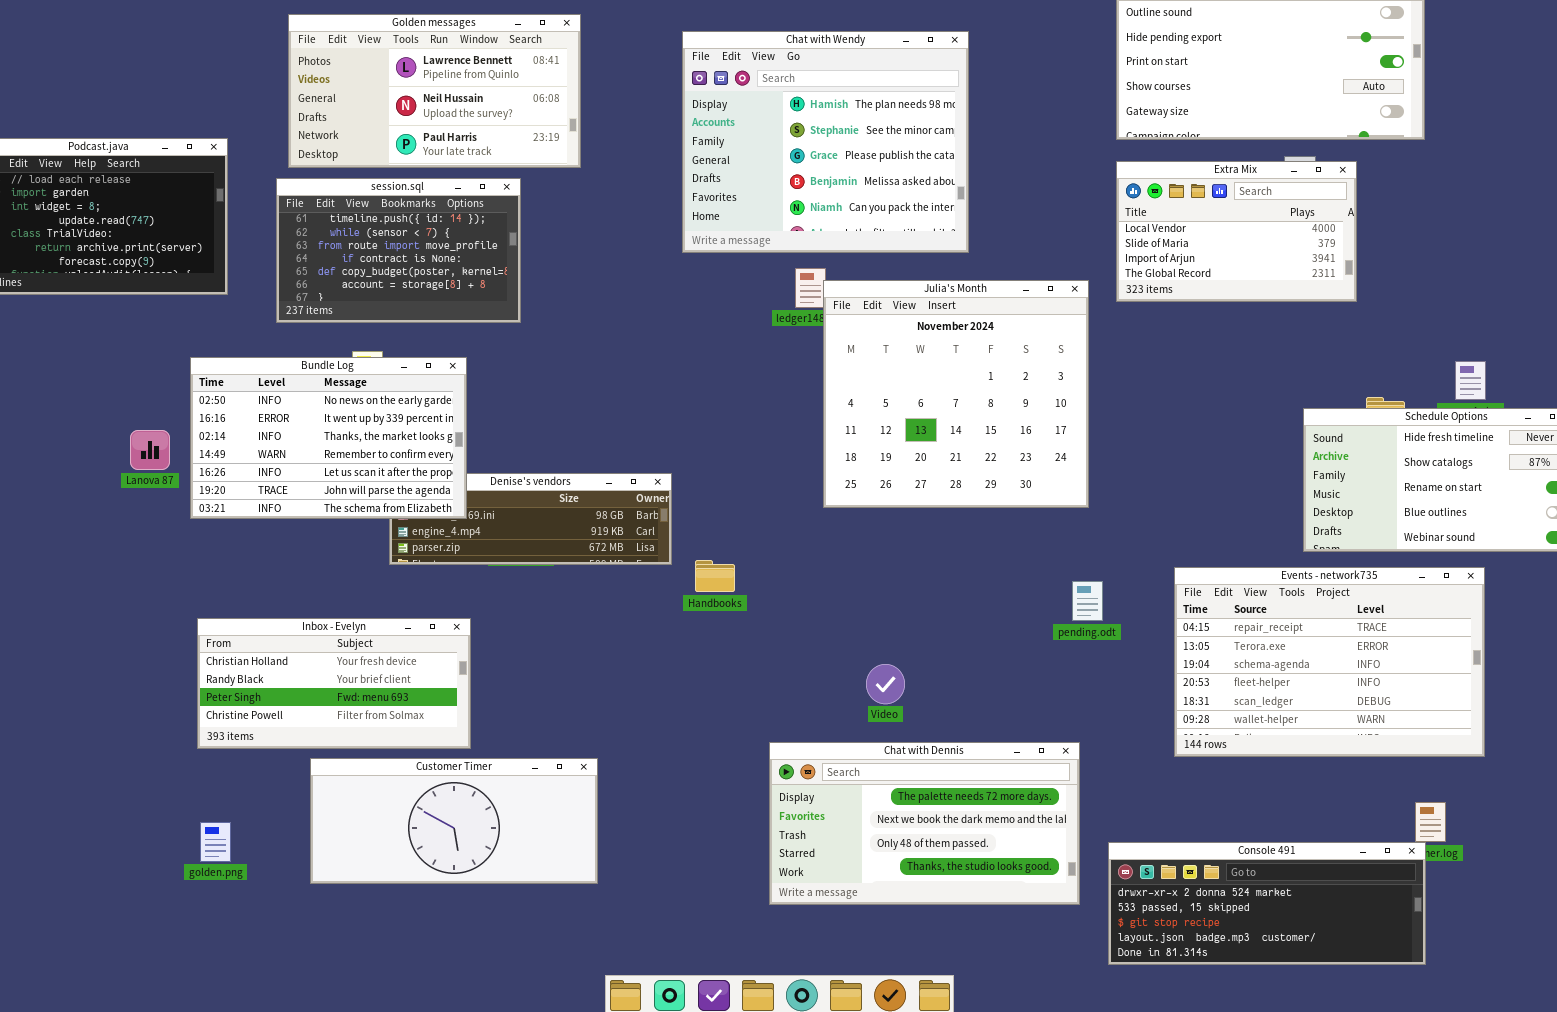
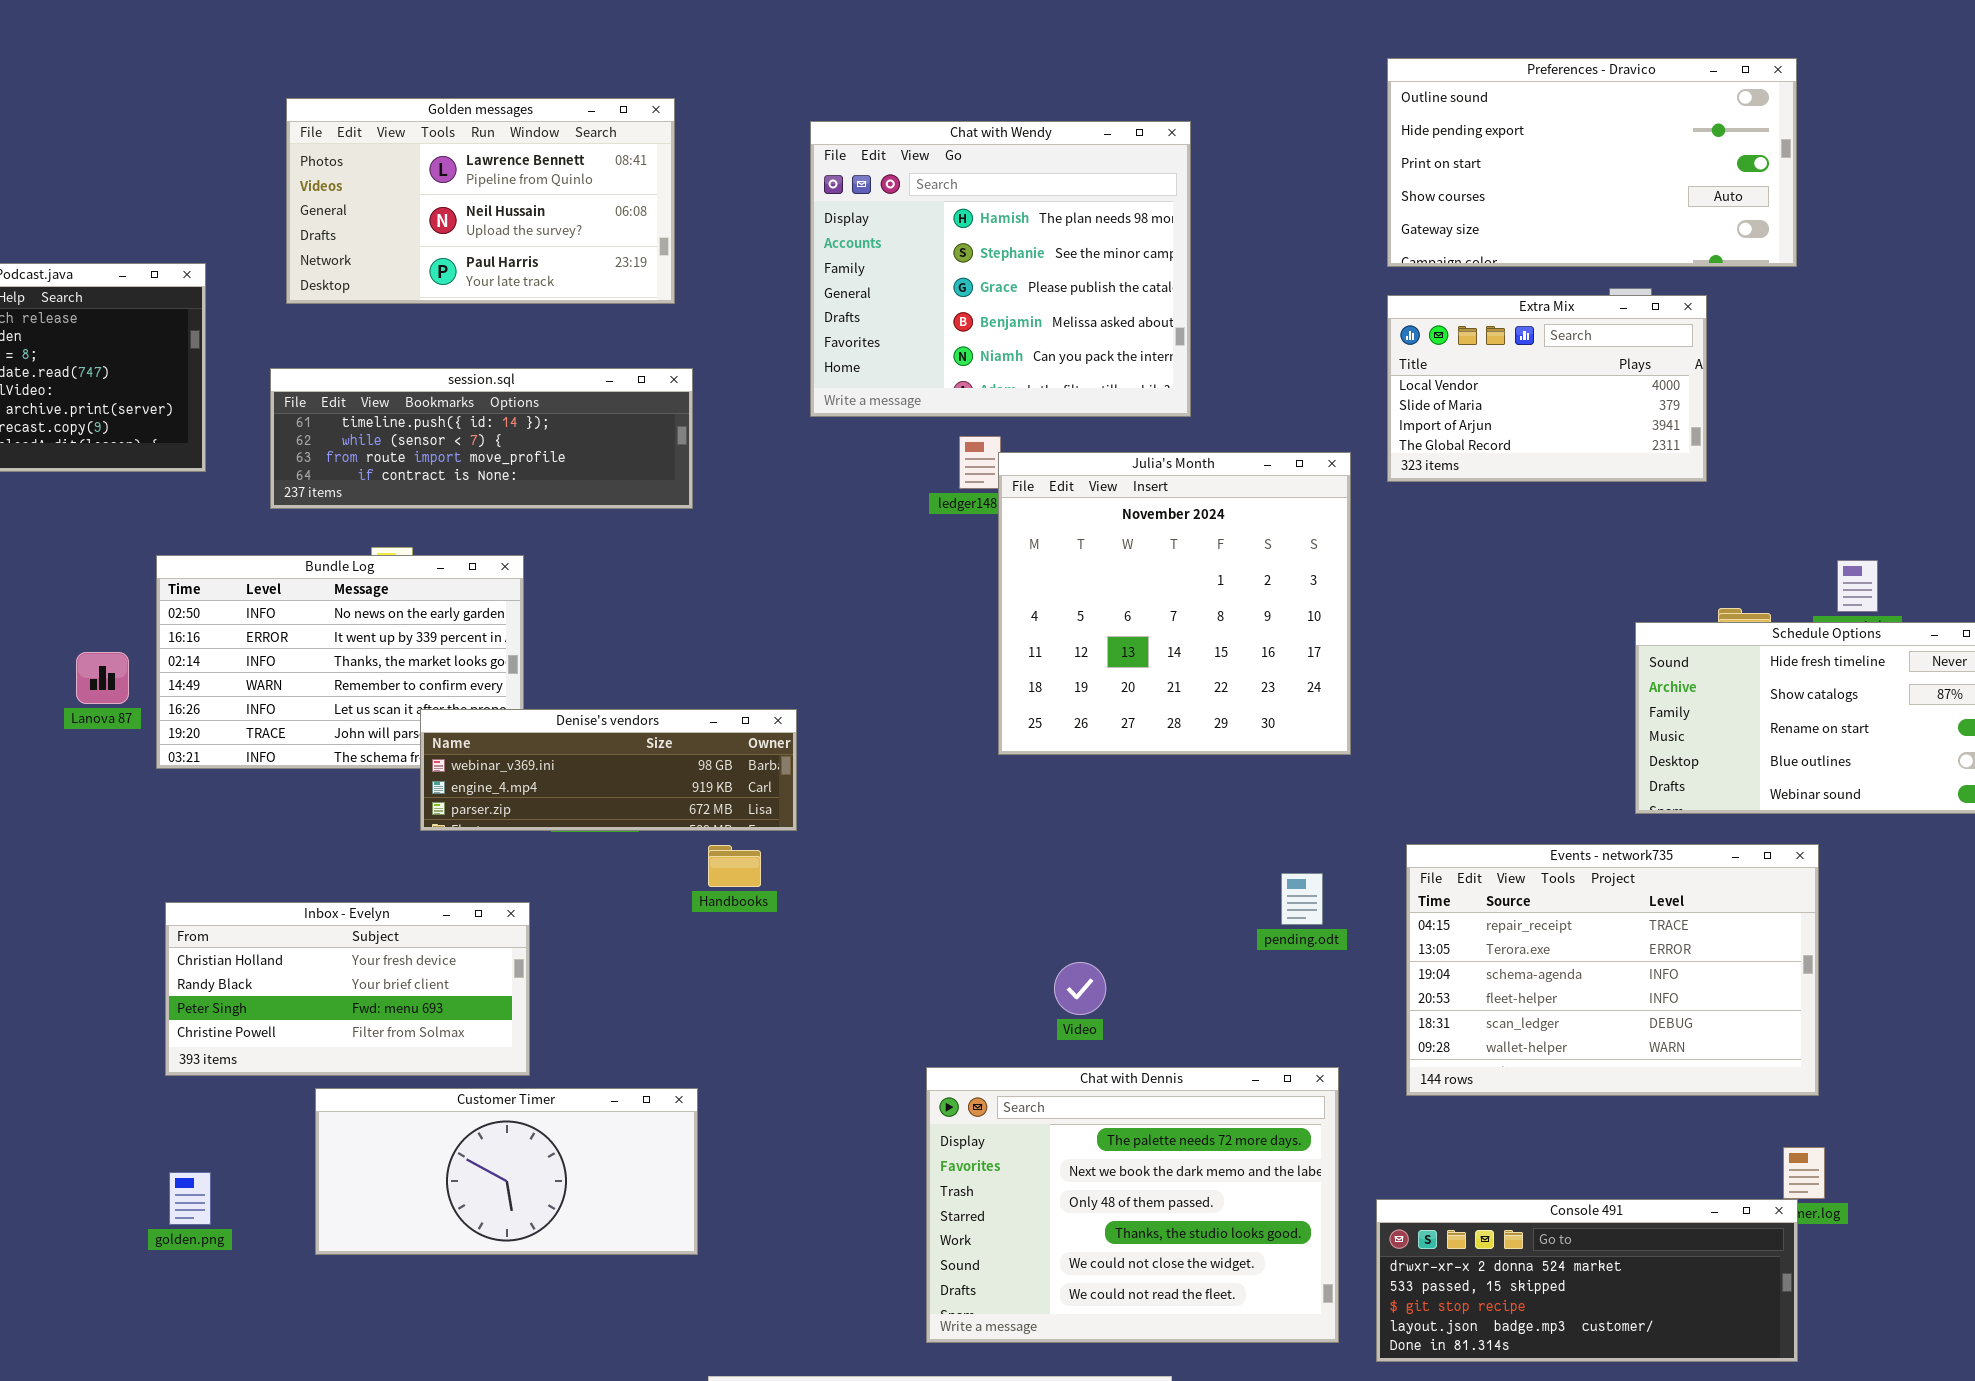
session.sql: [276,178,521,323] -> [270,368,693,509], resized
Denise's vendors: [389,473,672,565] -> [420,709,797,831], raised
Handbooks: [695,560,735,592] -> [708,845,761,887], moved
Events - network735: [1174,567,1485,757] -> [1406,844,1819,1096], moved
pending.odt: [1072,581,1103,621] -> [1281,873,1323,925], moved
Chat with Dennis: [769,742,1080,905] -> [926,1067,1339,1343], resized

